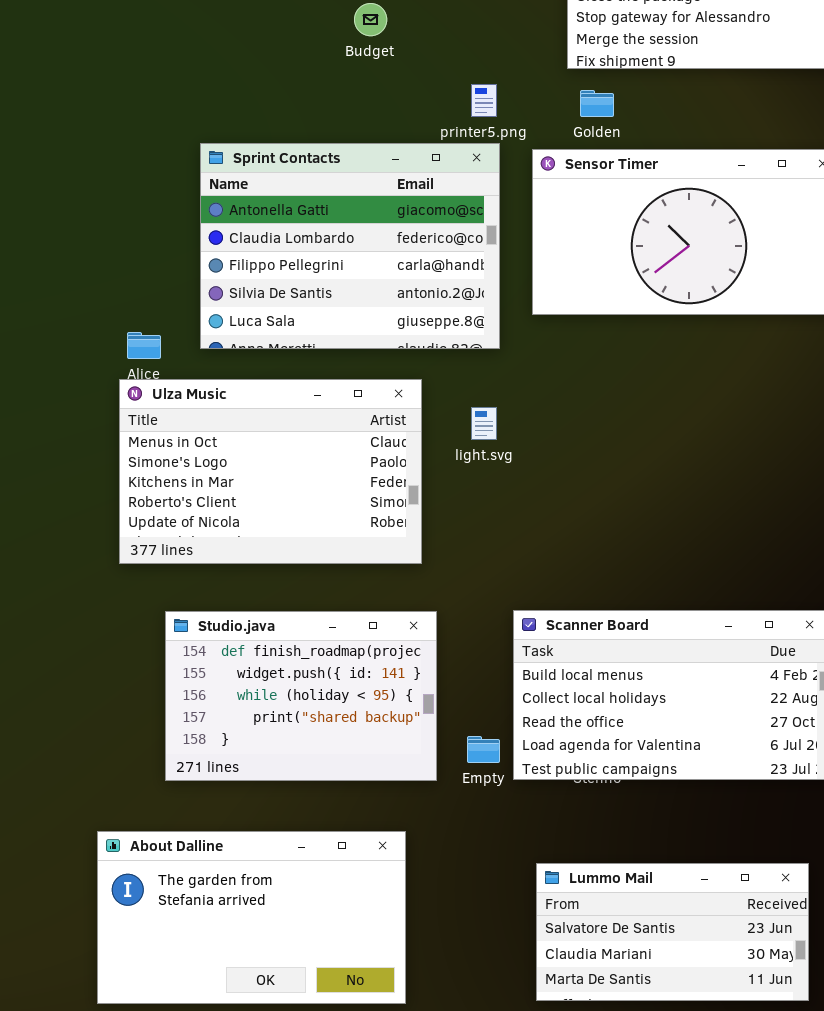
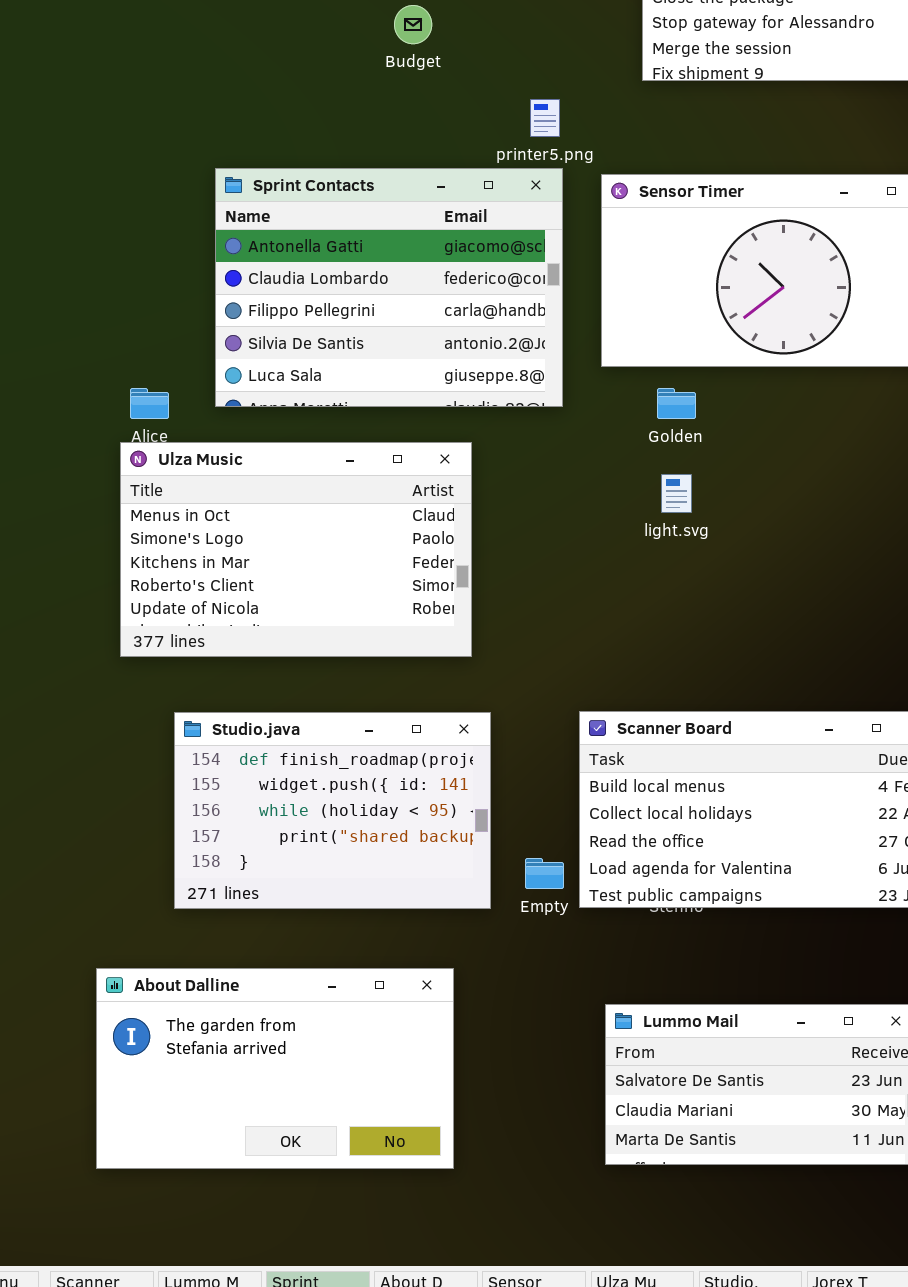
Golden: [580,90,614,117] -> [657,388,696,419], moved
light.svg: [471,407,497,440] -> [661,474,692,513], moved

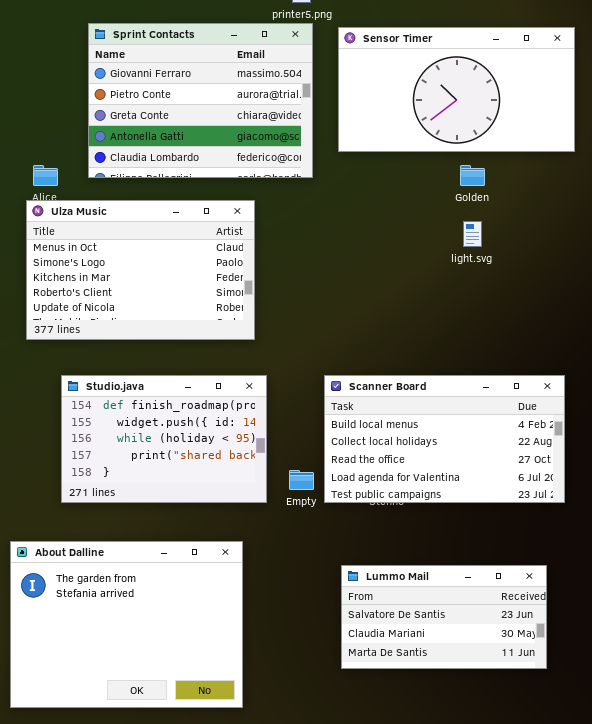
Sprint Contacts: [215,168,563,407] -> [88,23,313,178], scrolled up 3 rows
Golden: [657,388,696,419] -> [460,165,485,186], moved
light.svg: [661,474,692,513] -> [463,221,482,247], moved
About Dalline: [96,968,454,1169] -> [10,541,243,708], resized

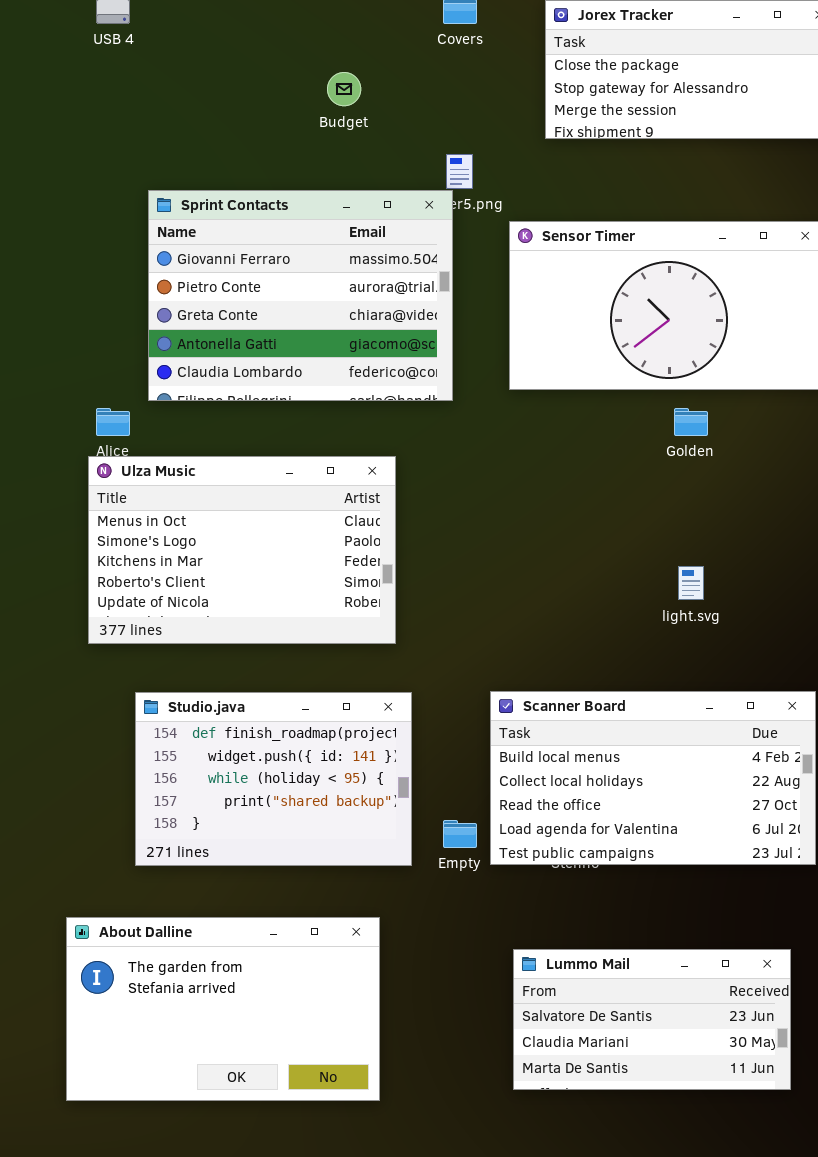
Sprint Contacts: [88,23,313,178] -> [148,190,453,401], moved
light.svg: [463,221,482,247] -> [678,566,704,600], moved
About Dalline: [10,541,243,708] -> [66,917,380,1101], resized

